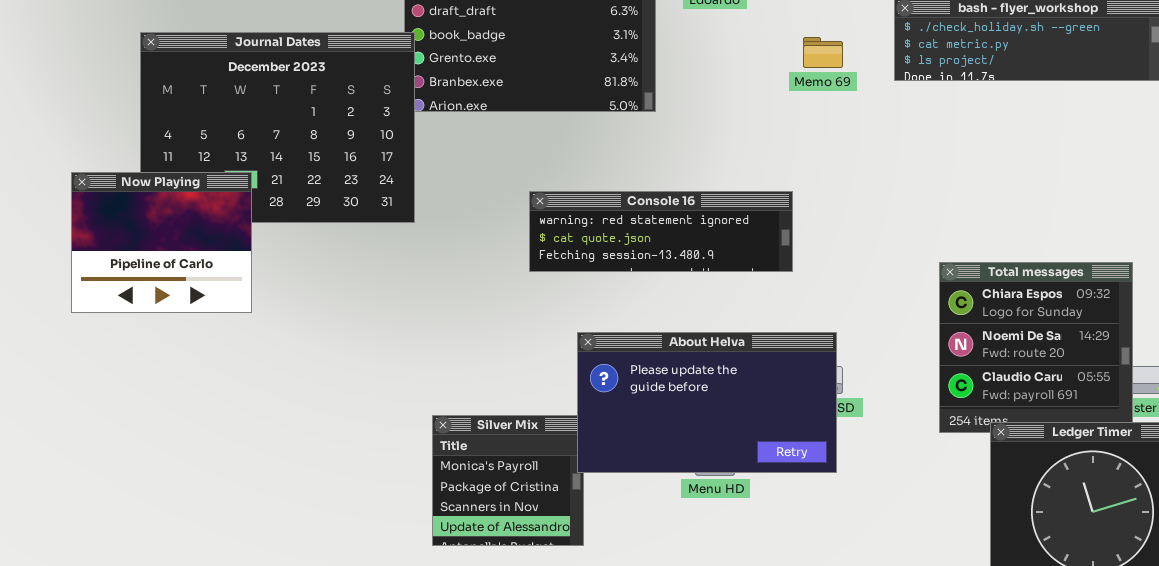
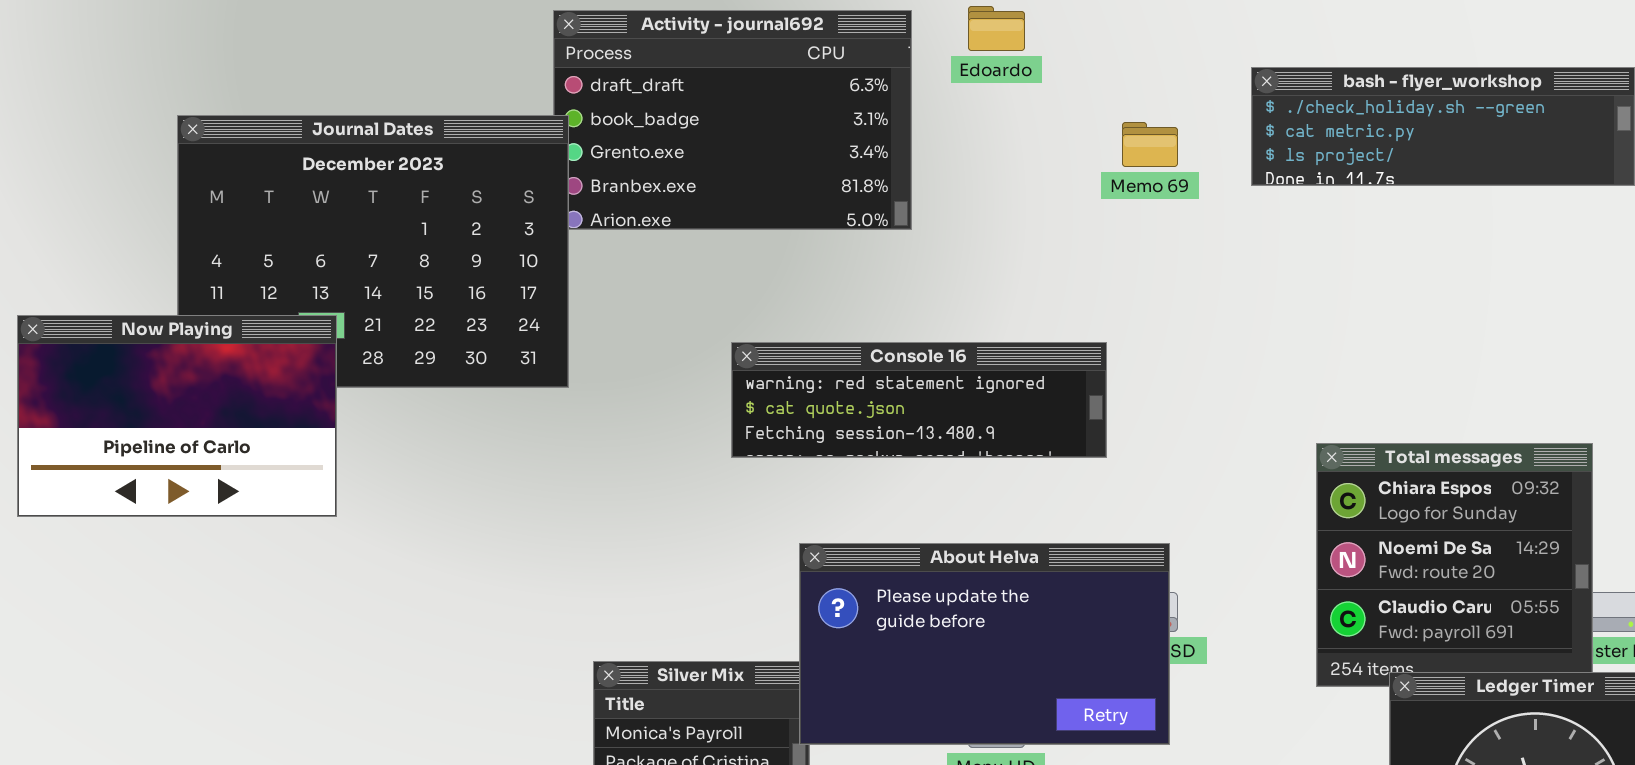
Now Playing: [71,172,252,313] -> [17,315,337,517], resized

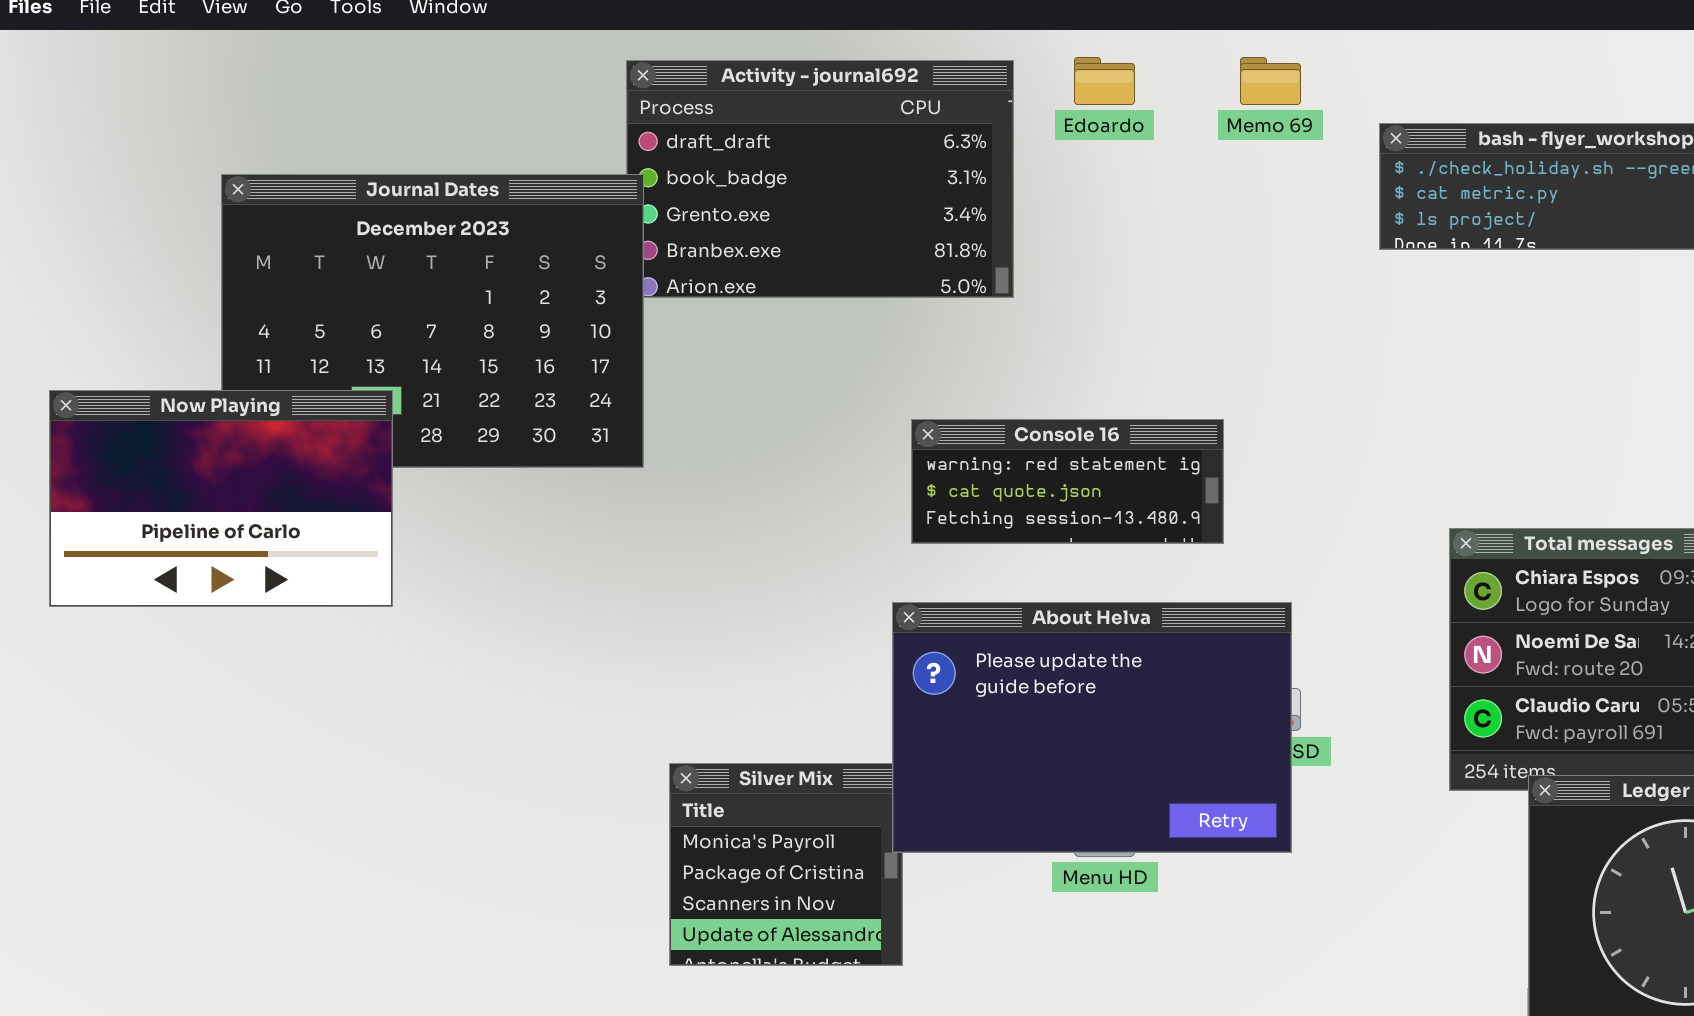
Memo 69: [1122,122,1178,167] -> [1240,57,1301,105], moved
Console 16: [731,342,1107,458] -> [911,419,1224,544], resized
About Helva: [799,543,1170,745] -> [892,602,1292,853], resized

